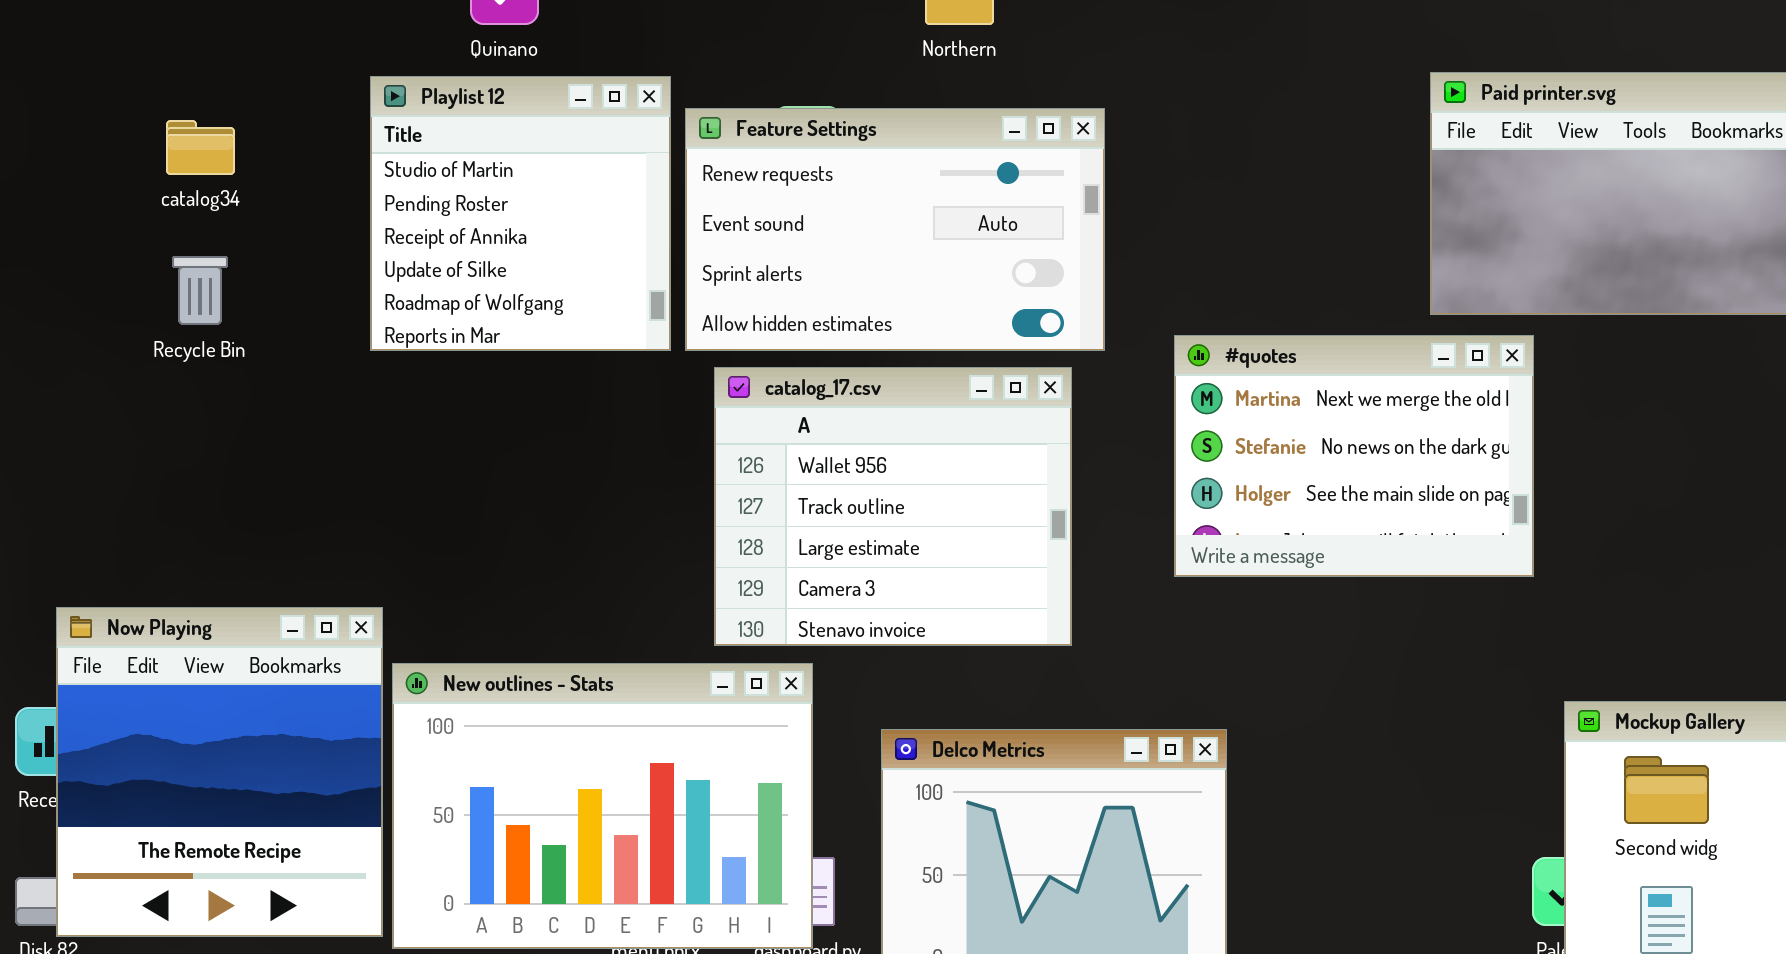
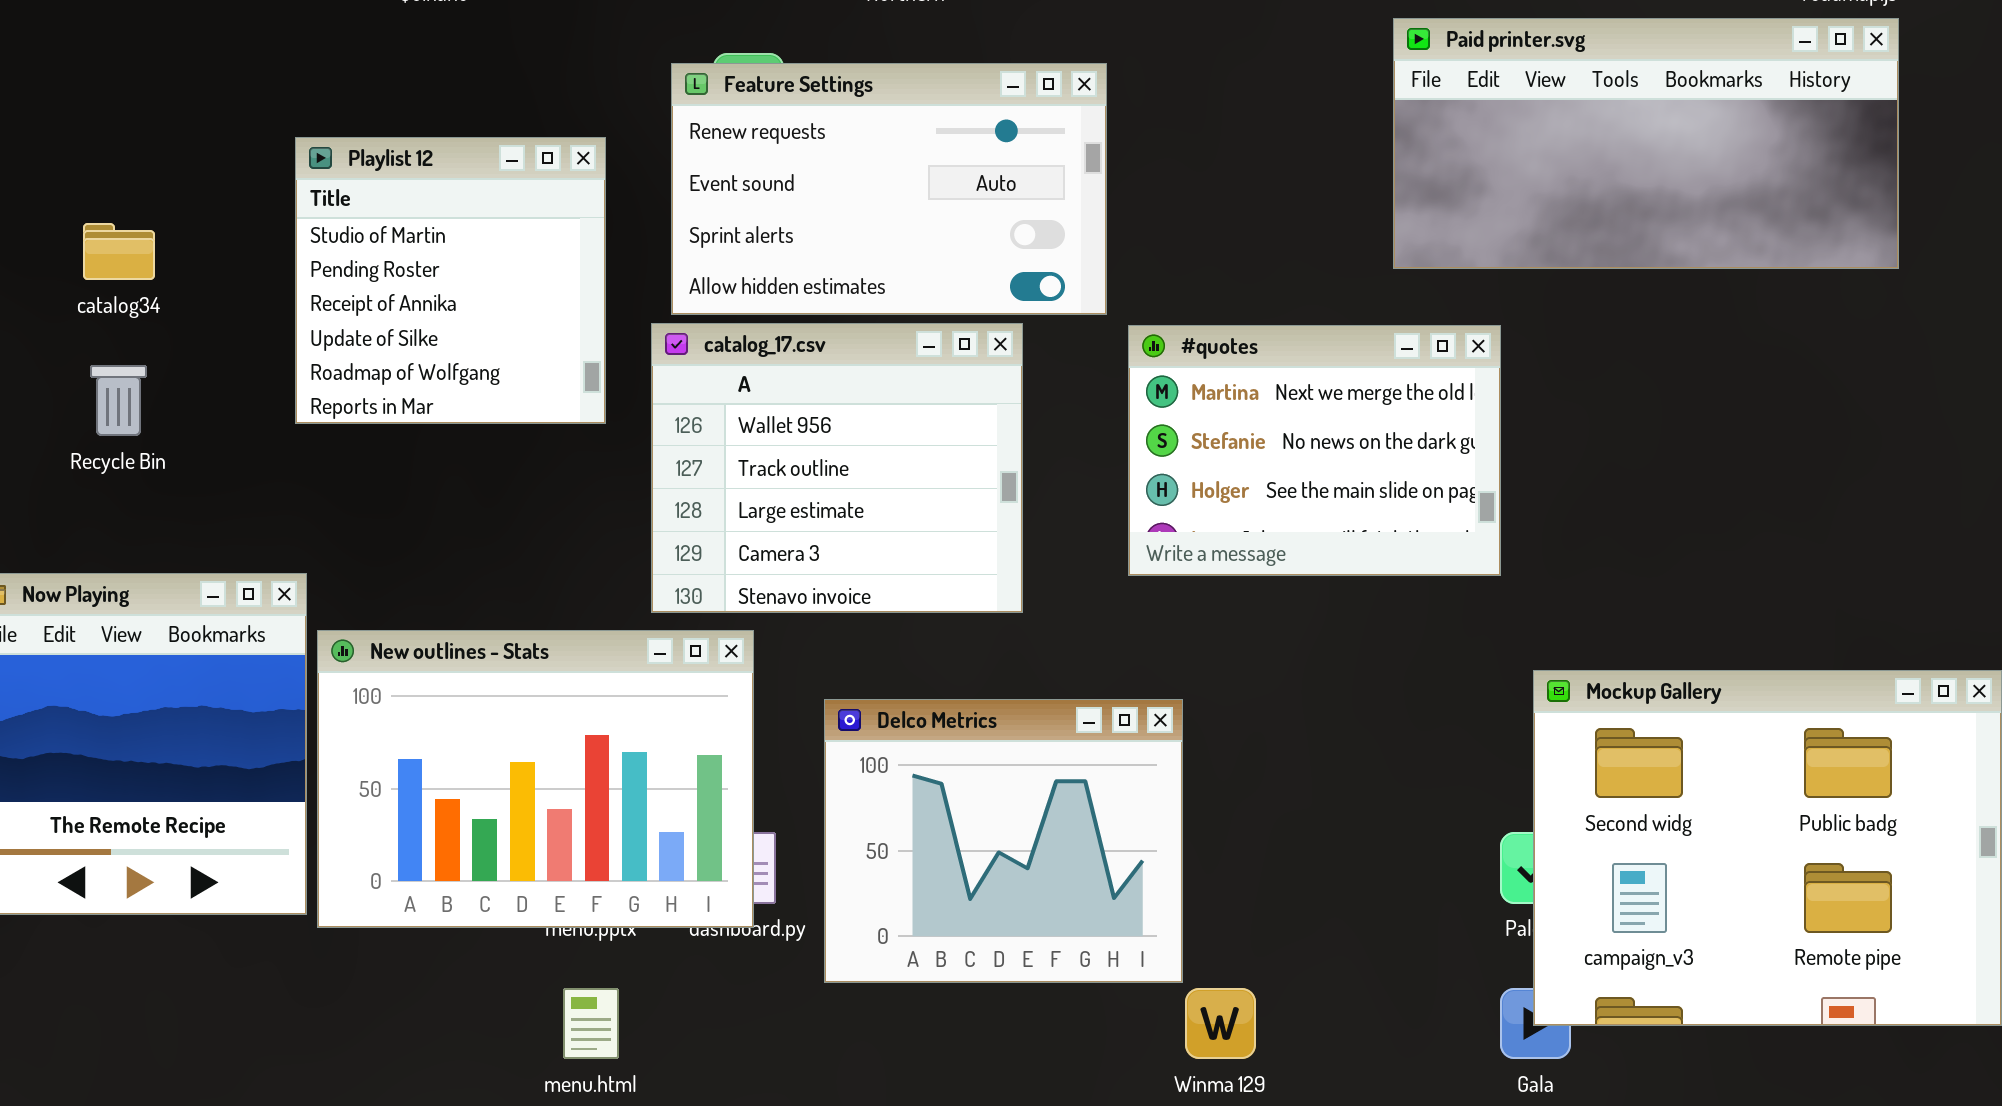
Playlist 12: [370,76,671,351] -> [295,137,606,424], moved
Feature Settings: [685,108,1105,351] -> [671,63,1107,315], moved
catalog34: [166,120,235,175] -> [83,223,155,280], moved
Recycle Bin: [172,256,228,325] -> [90,365,147,436], moved
#quotes: [1174,335,1534,577] -> [1128,325,1501,576], moved

